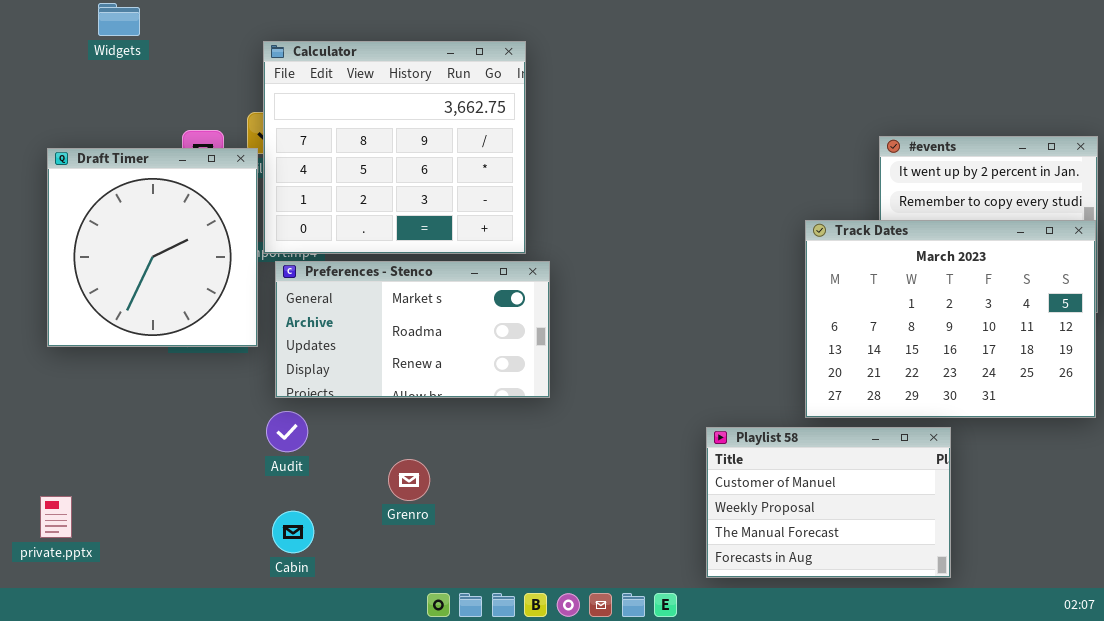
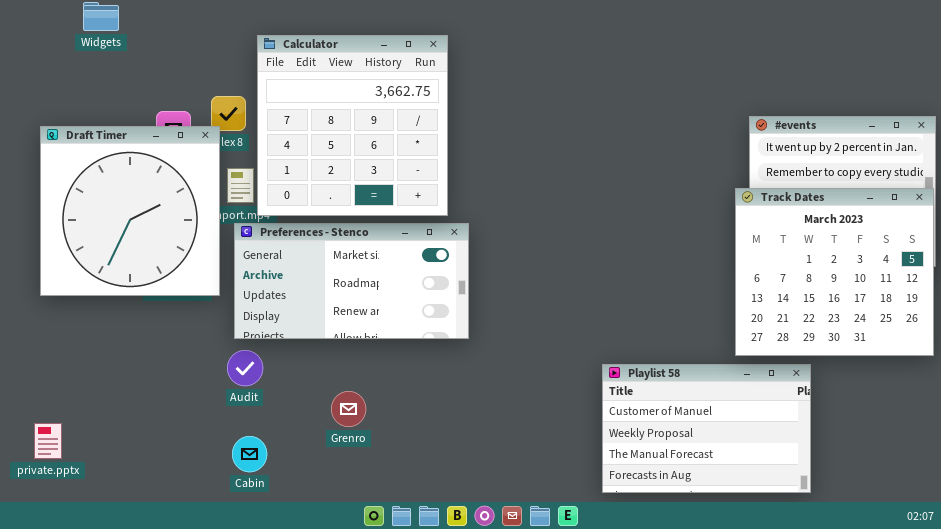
Calculator: [263,41,526,254] -> [257,35,448,216], resized
Track Dates: [805,220,1096,418] -> [735,188,934,356], resized

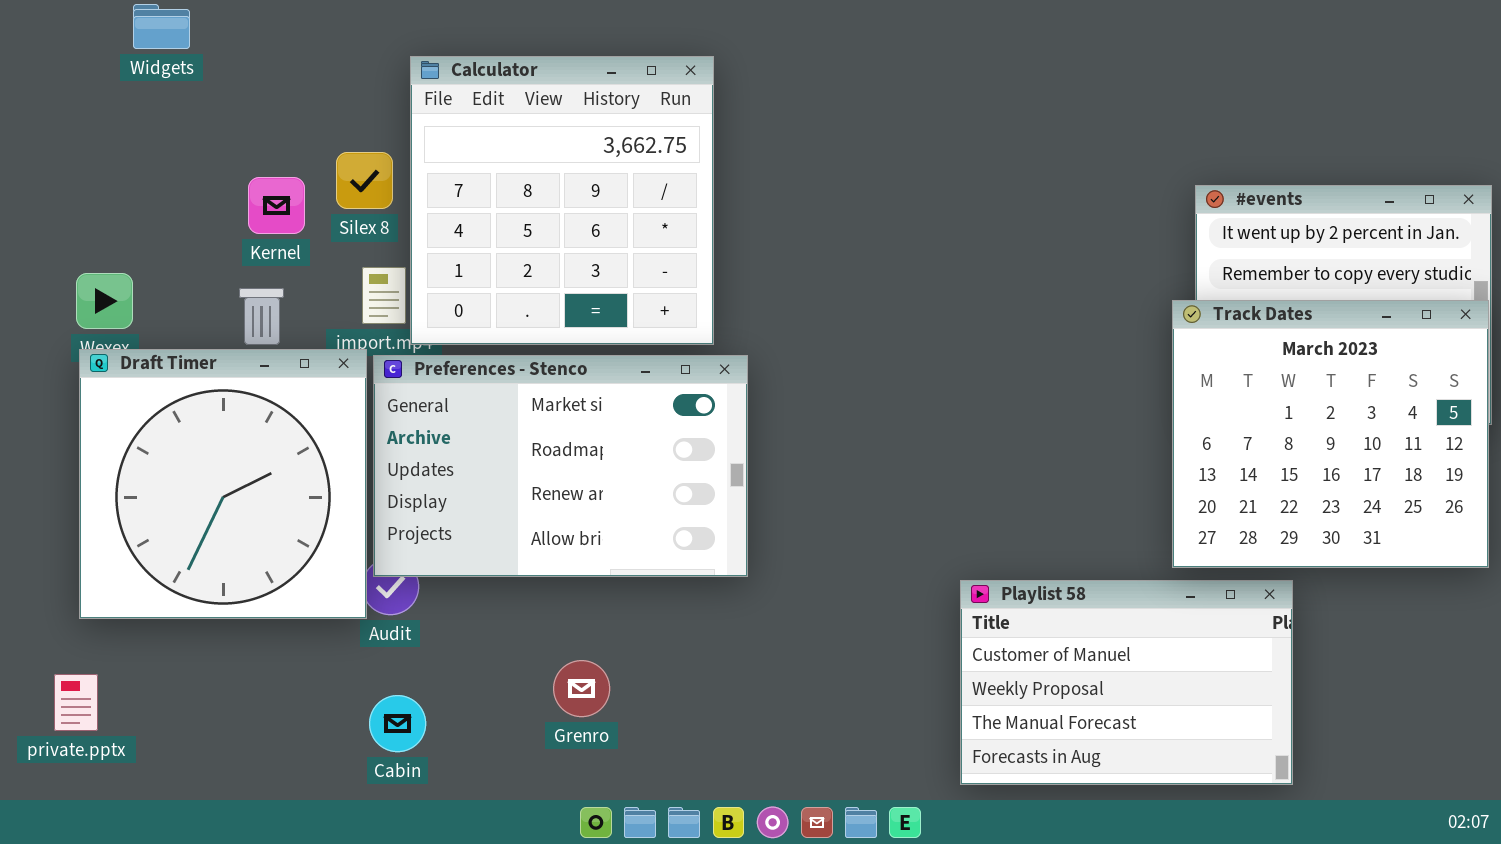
Draft Timer: [40,126,220,296] -> [79,349,367,619], moved
Preferences - Stenco: [234,223,469,339] -> [373,355,748,577], resized
Grenro: [331,391,366,427] -> [553,660,610,717], moved

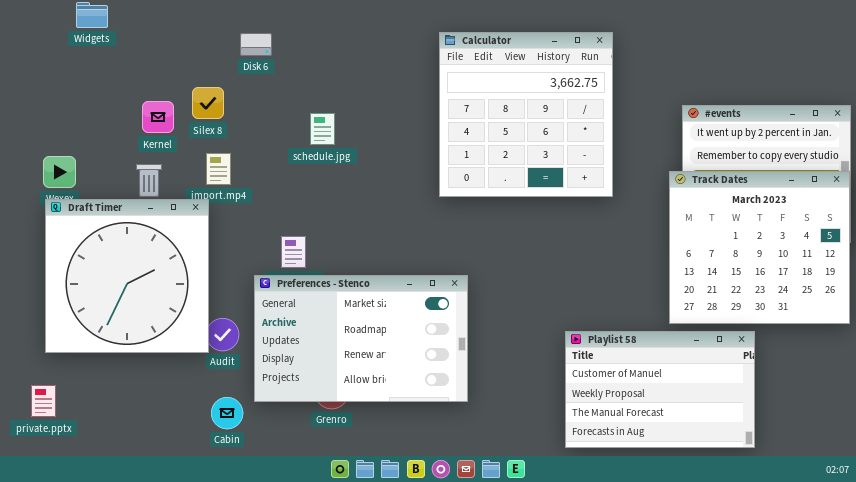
Calculator: [410,56,714,345] -> [439,32,613,197], moved
Preferences - Stenco: [373,355,748,577] -> [254,275,468,402], moved
Playlist 58: [960,580,1293,785] -> [565,331,755,448], moved

